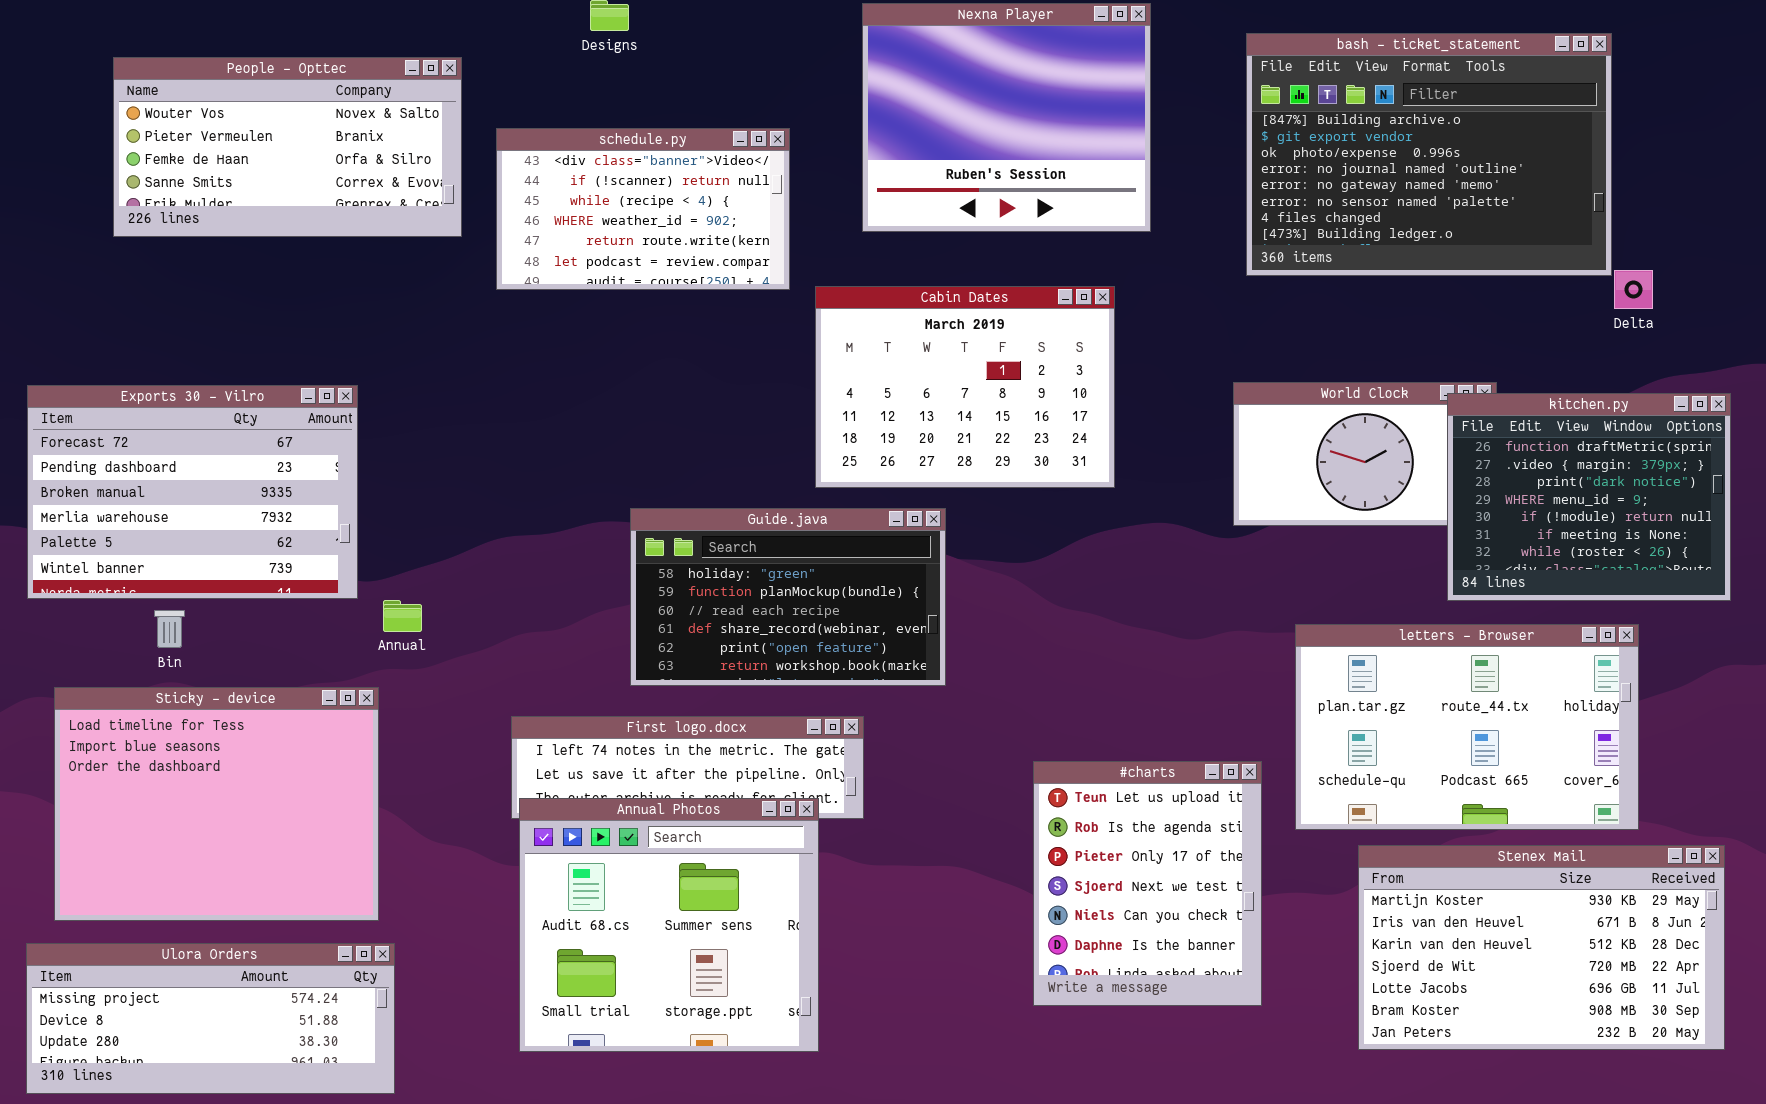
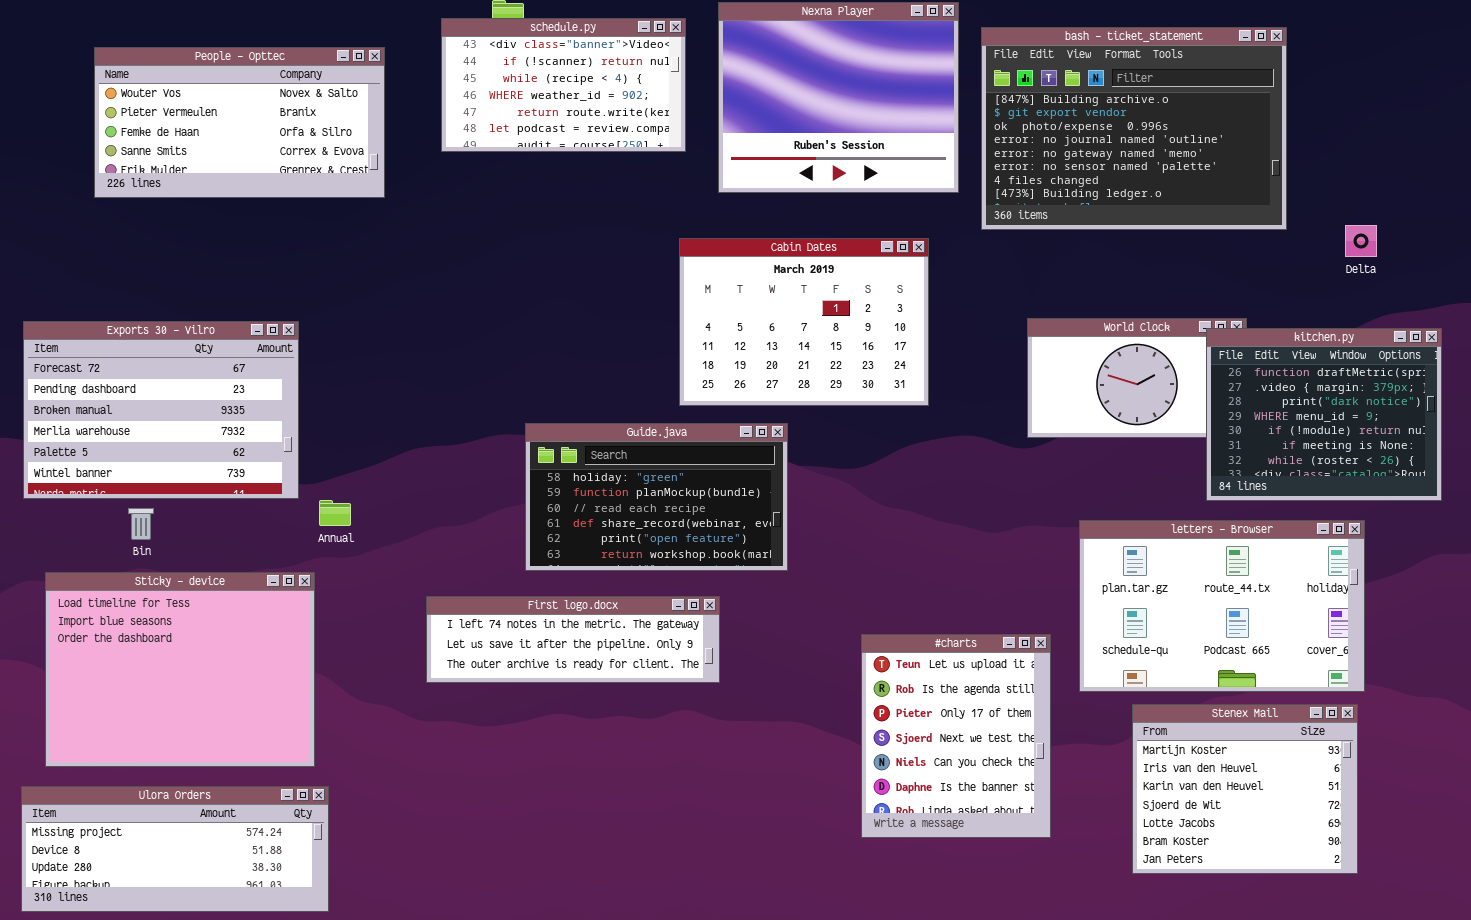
bash - ticket_statement: [1246,33,1612,276] -> [981,27,1287,230], moved
schedule.py: [496,128,790,290] -> [441,18,686,152], moved
Annual Photos: [519,798,819,1052] -> none, closed
Stenex Mail: [1358,845,1725,1050] -> [1132,704,1358,874], resized

